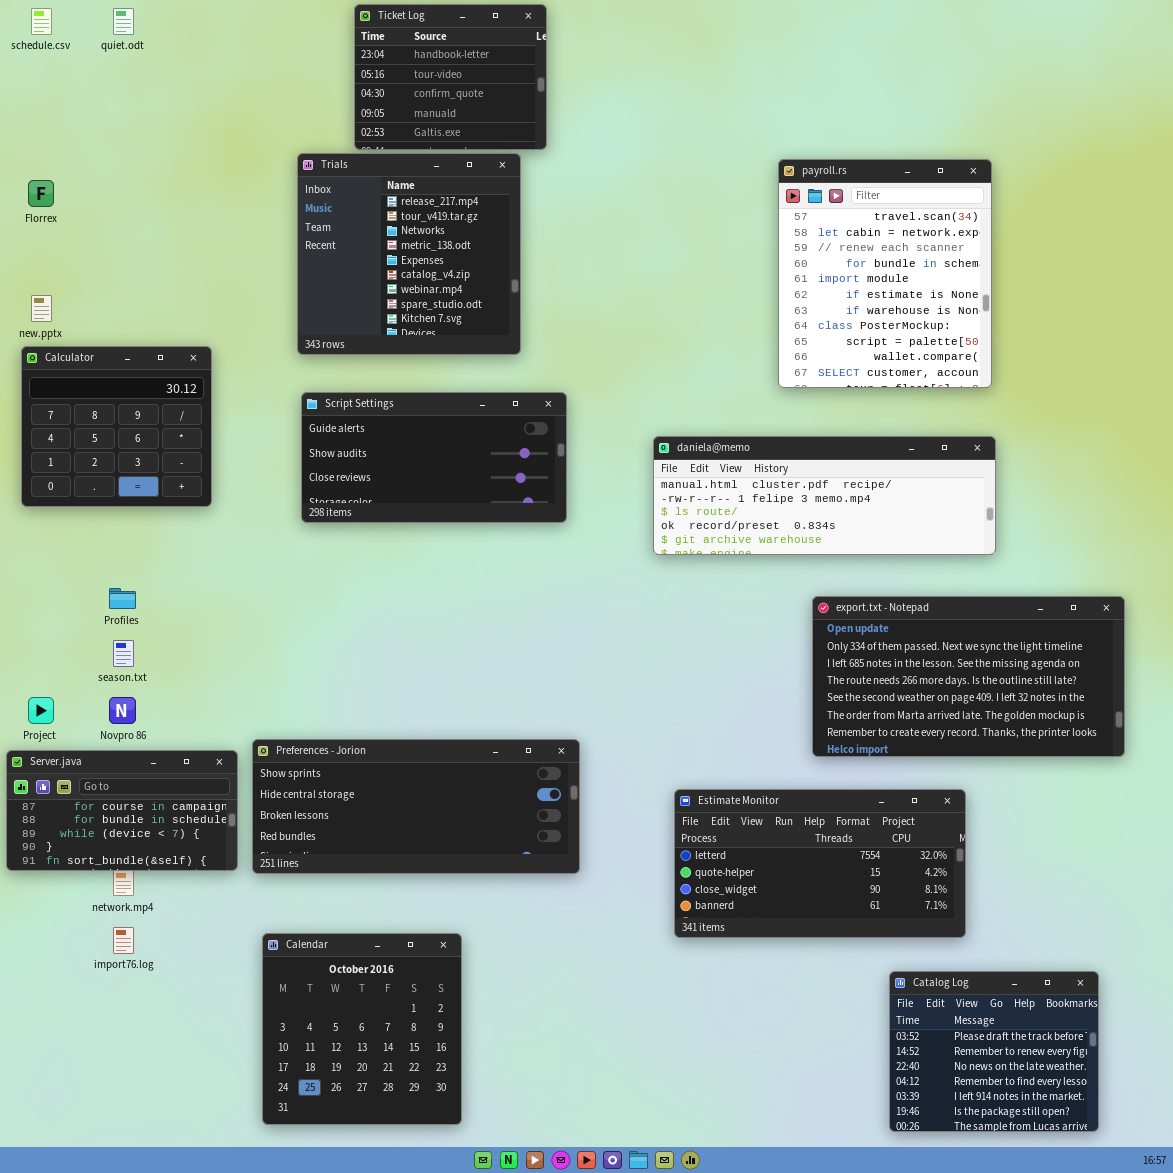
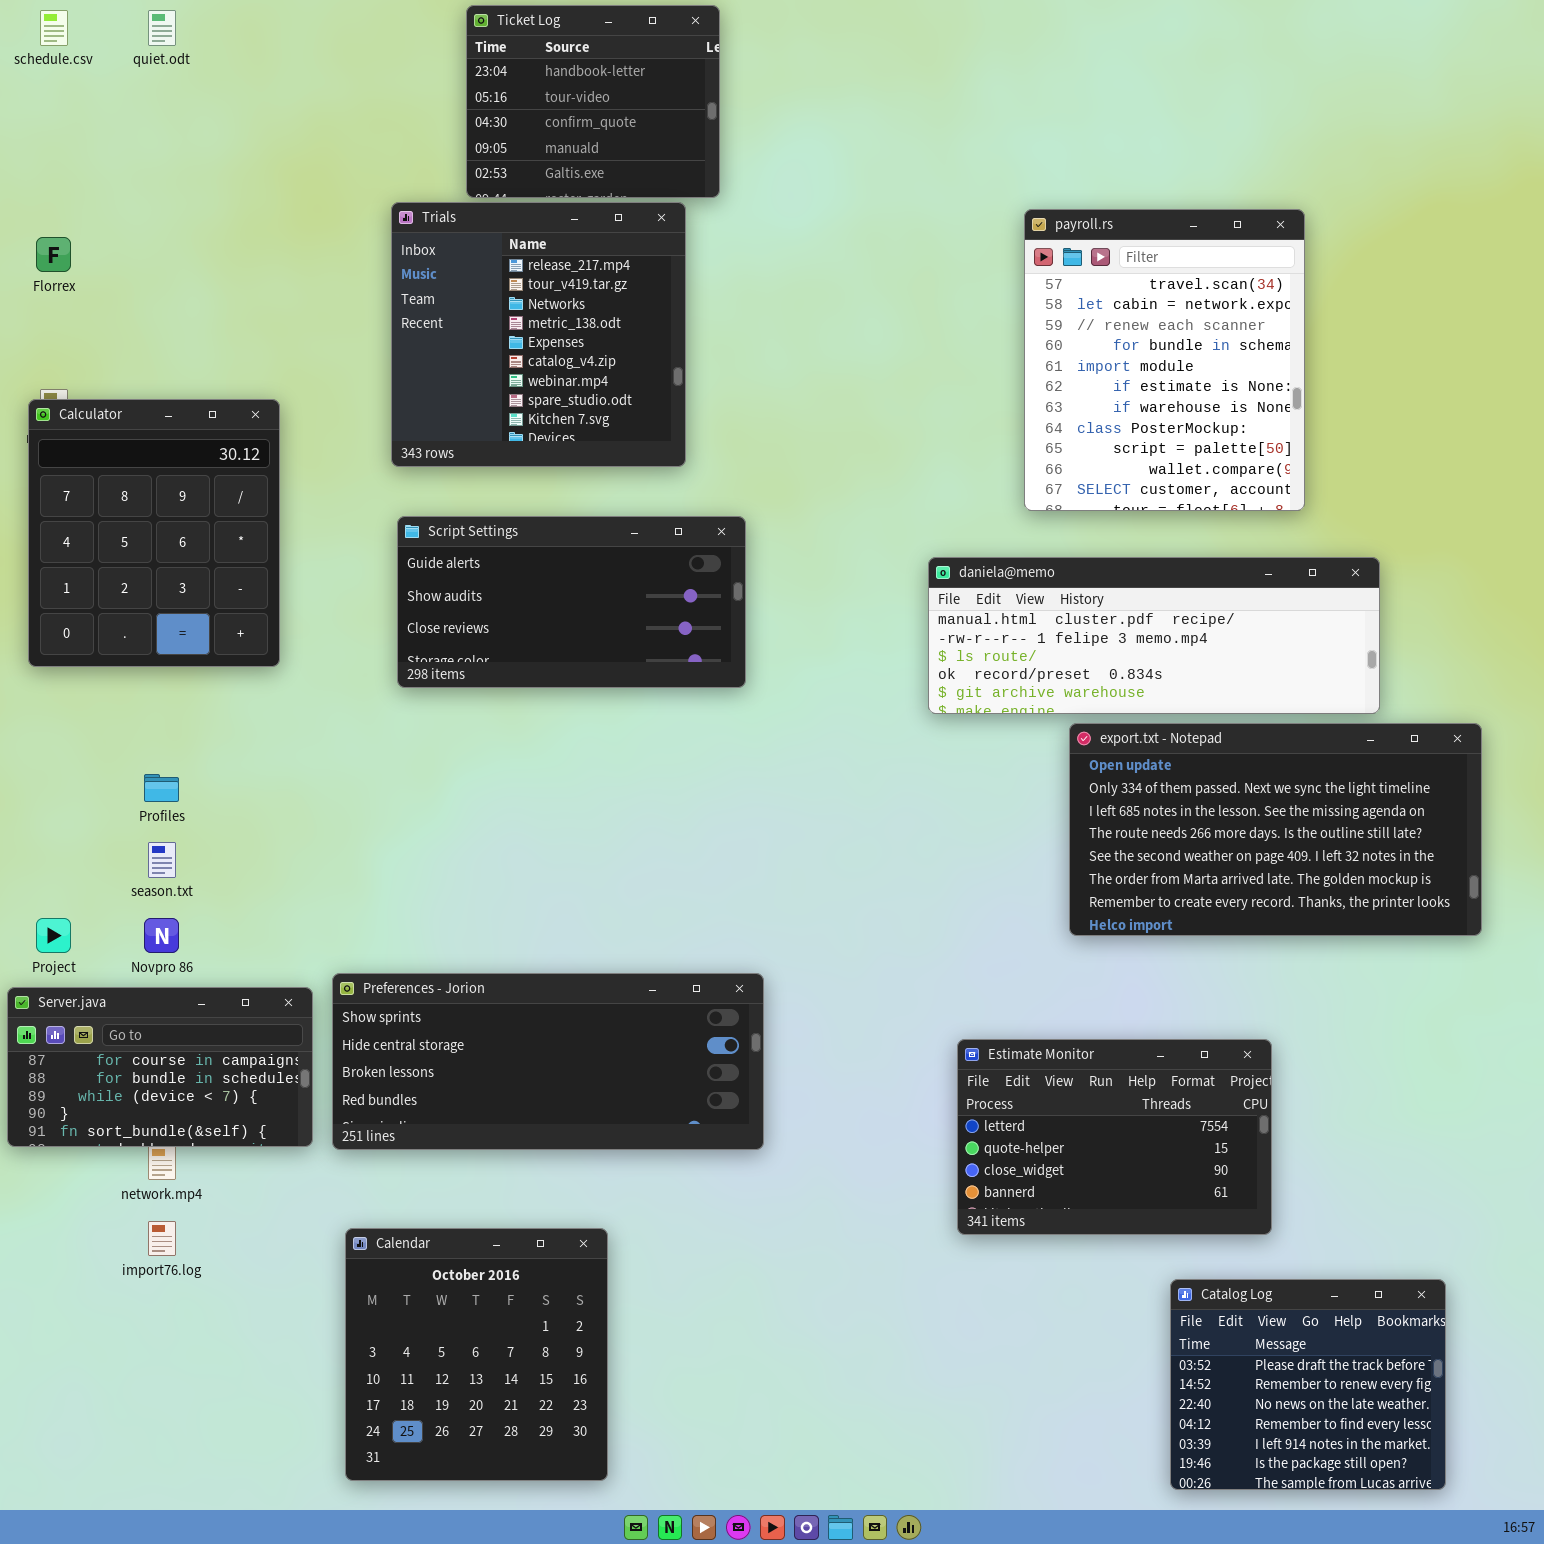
Calculator: [21,346,212,507] -> [28,399,280,667], resized
daniela@memo: [653,436,996,555] -> [928,557,1380,714], moved
export.txt - Notepad: [812,596,1125,757] -> [1069,723,1482,936], moved
Estimate Monitor: [674,789,966,938] -> [957,1039,1272,1235], resized

